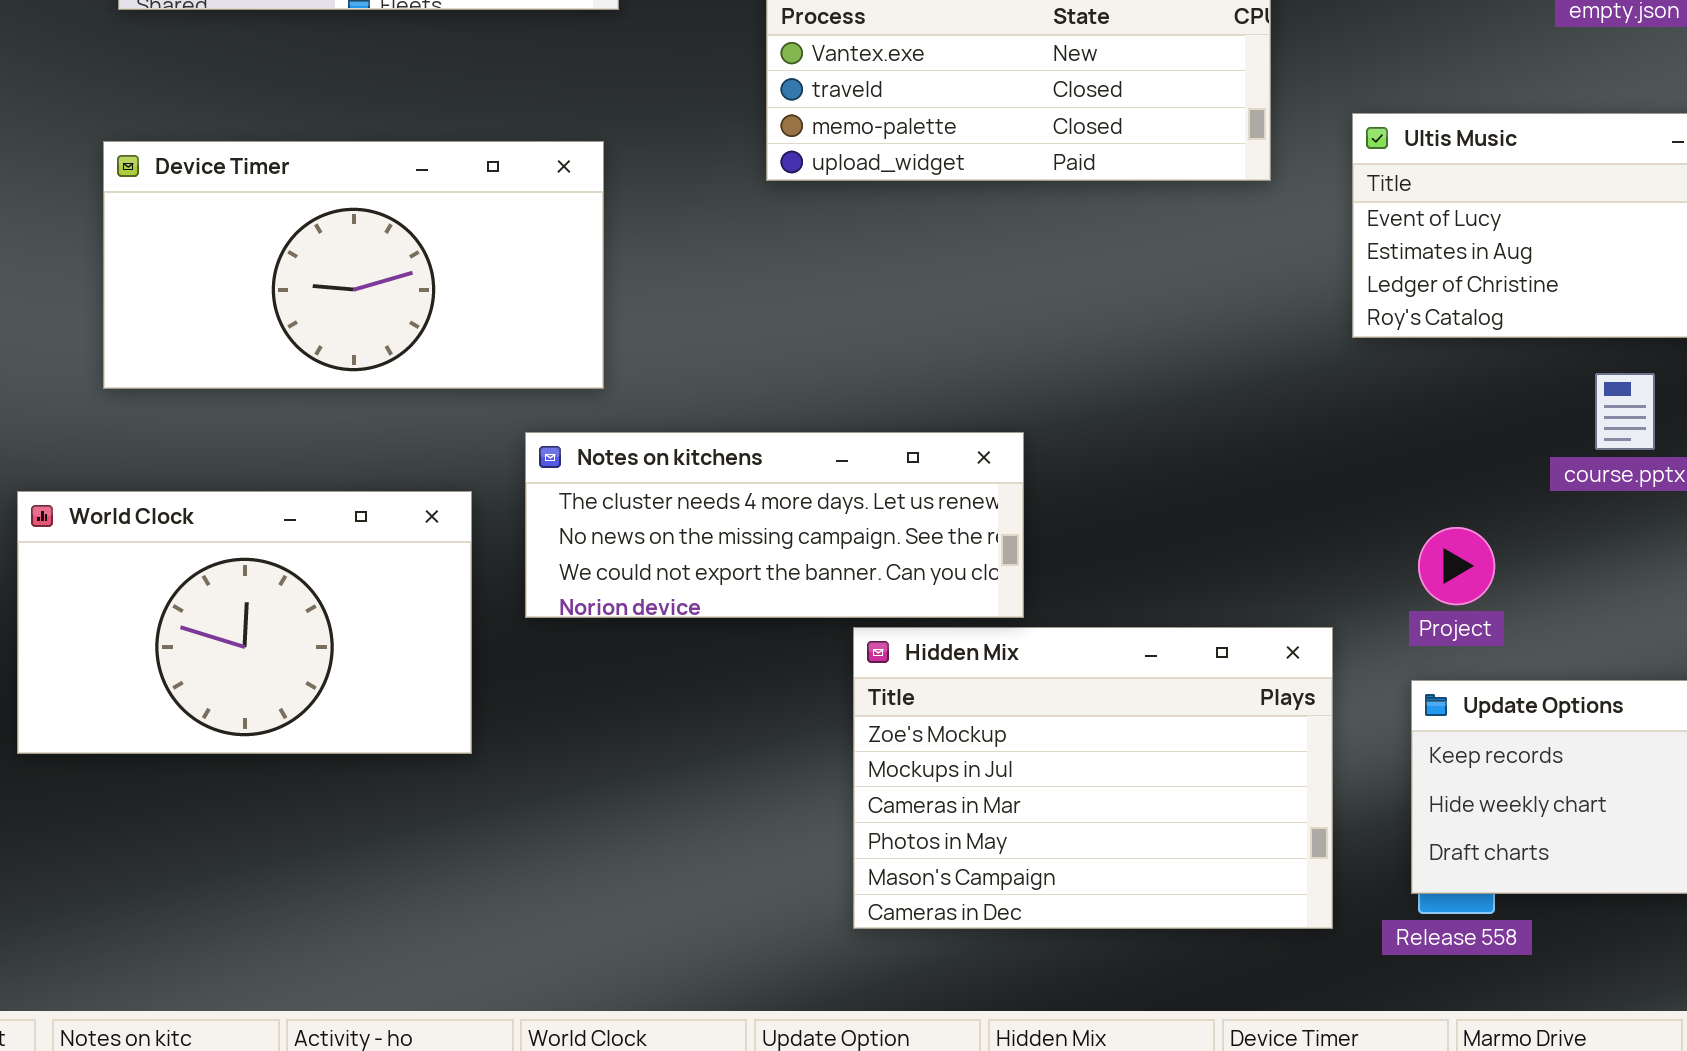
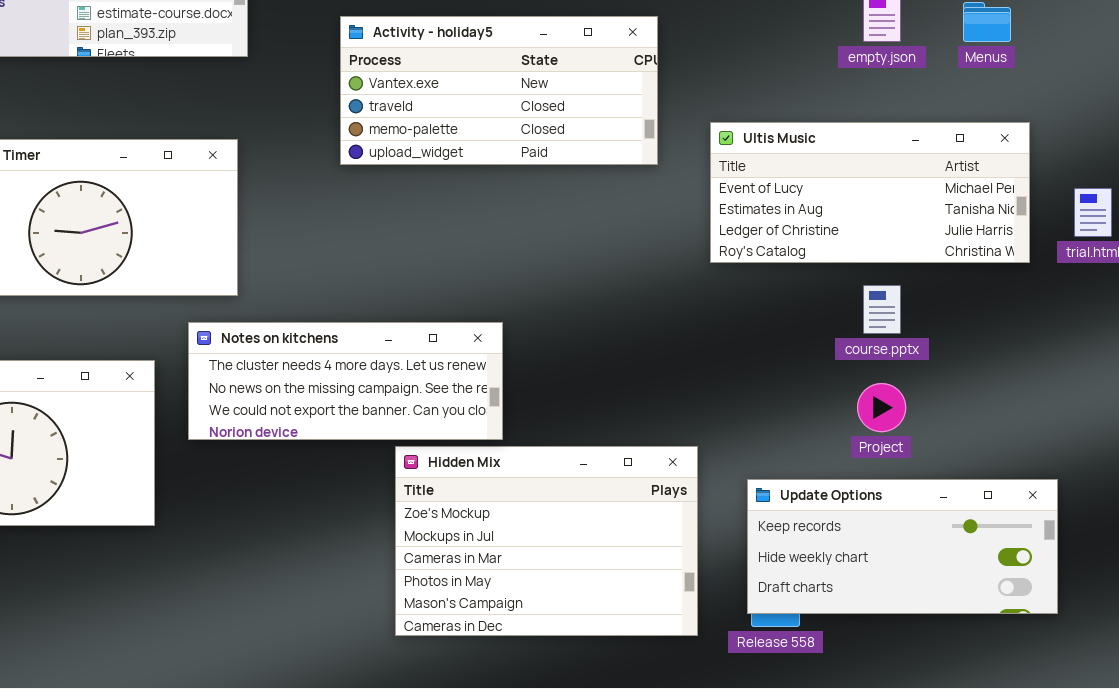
Project: [1418,527,1495,605] -> [857,383,906,432], moved

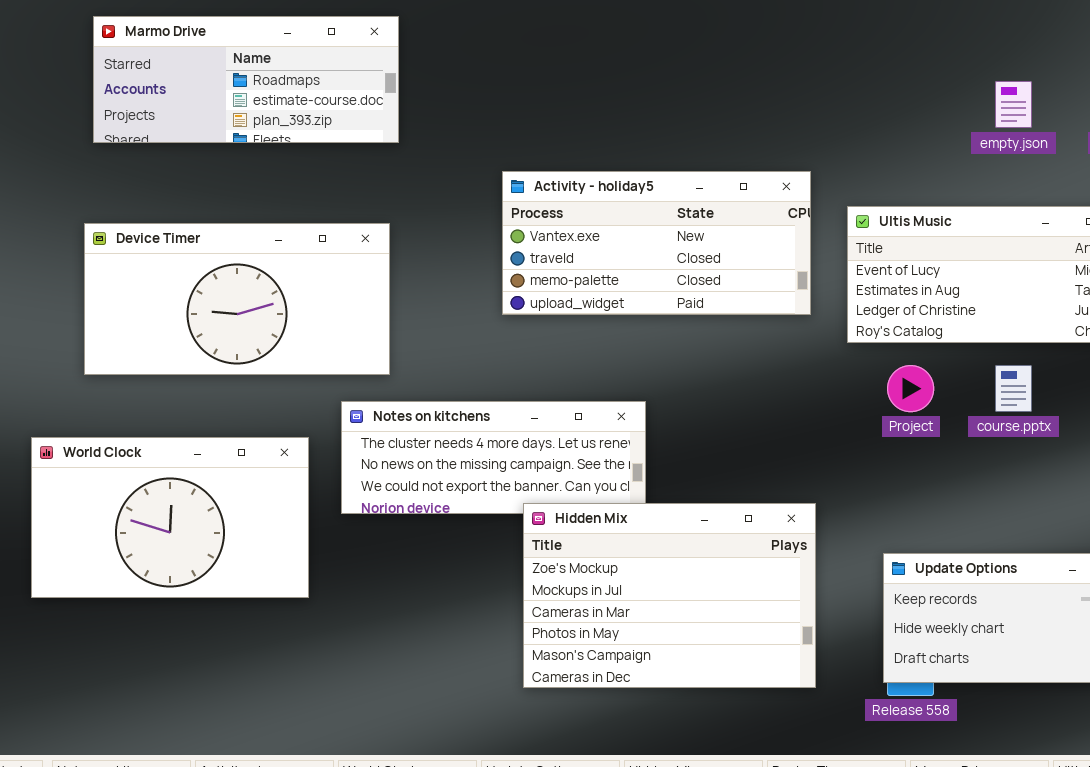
Activity - holiday5: [340,16,658,165] -> [502,171,811,315], moved
Project: [857,383,906,432] -> [887,365,934,412], moved
Hidden Mix: [395,446,698,636] -> [523,503,816,688], moved

